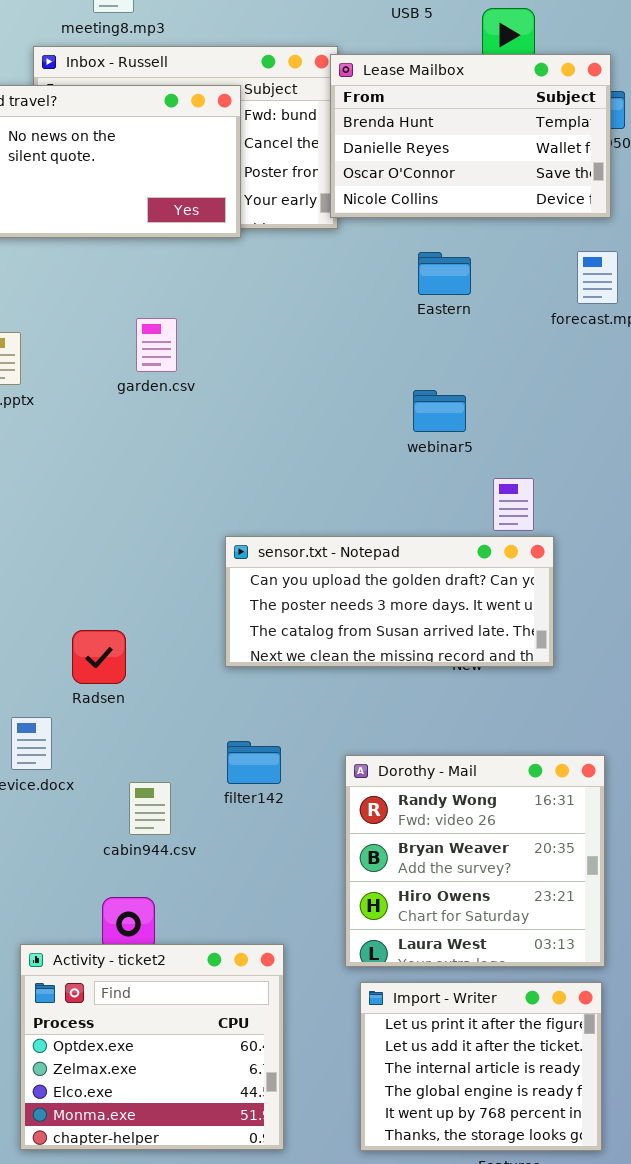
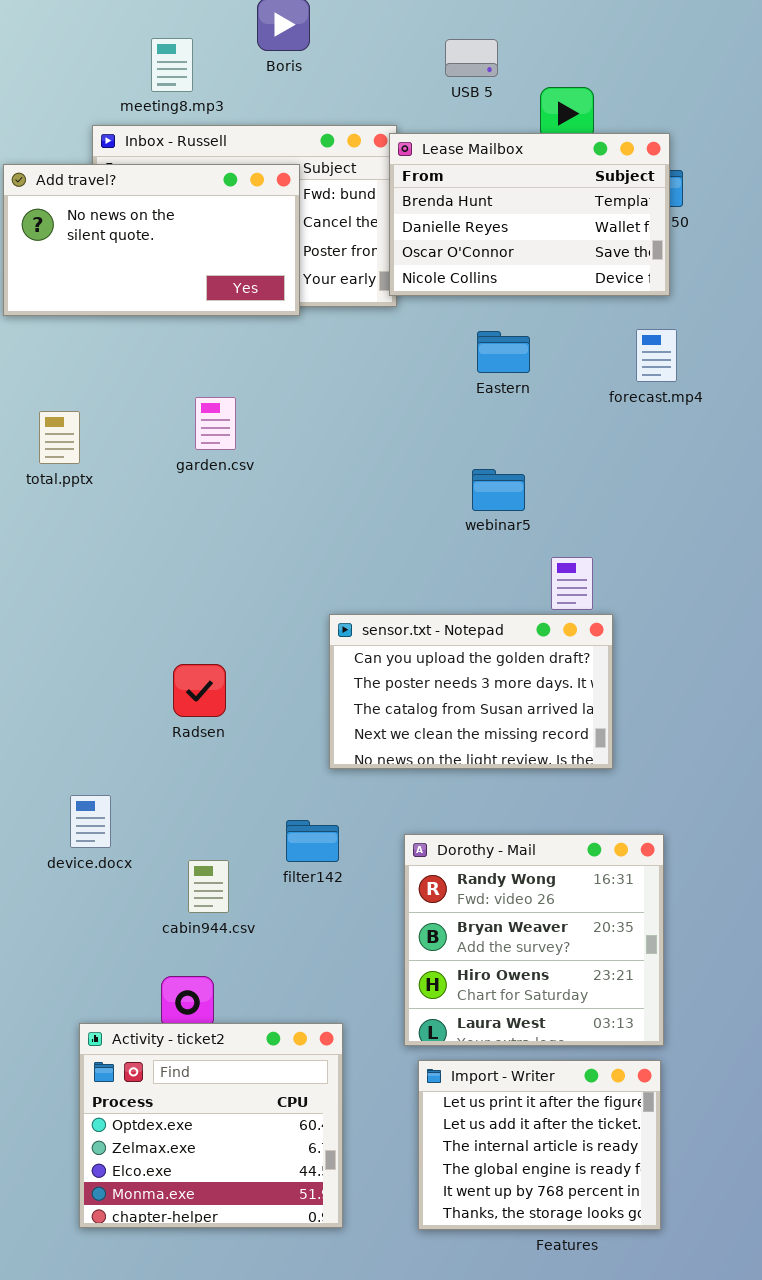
sensor.txt - Notepad: [225,536,554,667] -> [329,614,613,769], resized
Radsen: [72,630,126,684] -> [173,664,226,717], moved

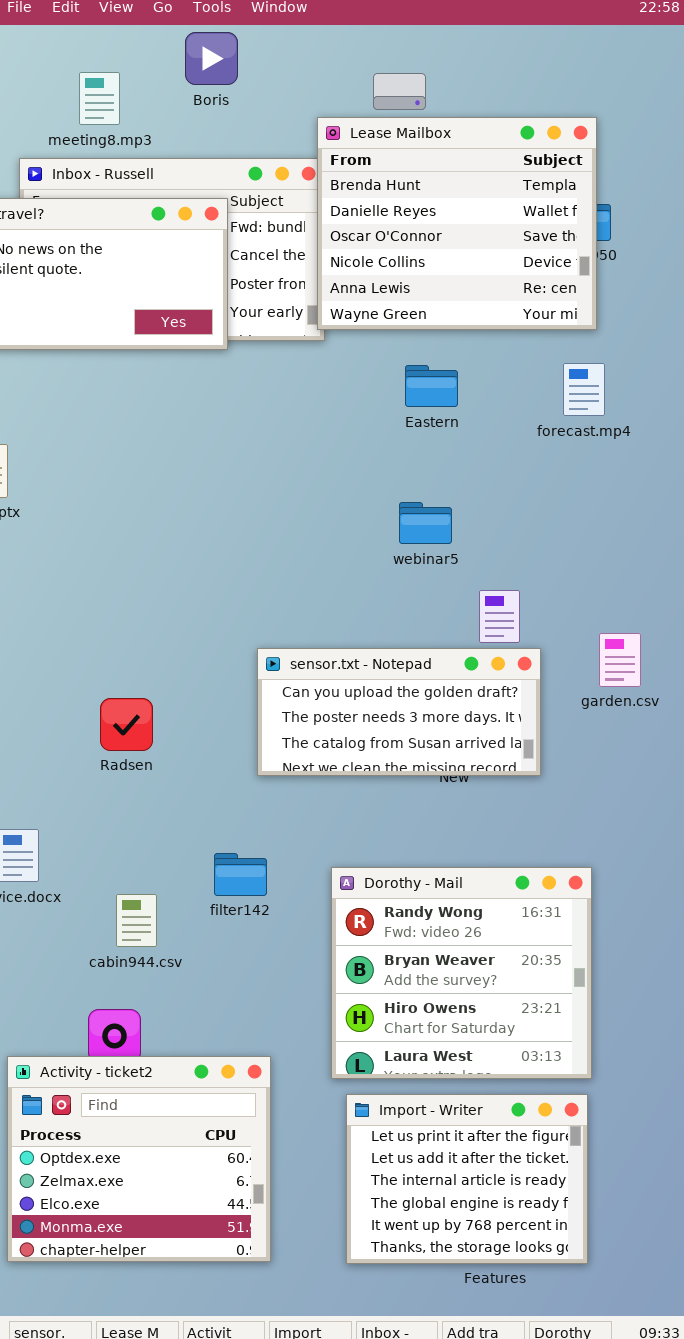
Lease Mailbox: [389,133,670,296] -> [317,117,597,330], resized
garden.csv: [195,397,236,450] -> [599,633,641,687], moved
sensor.txt - Notepad: [329,614,613,769] -> [257,648,541,776], resized

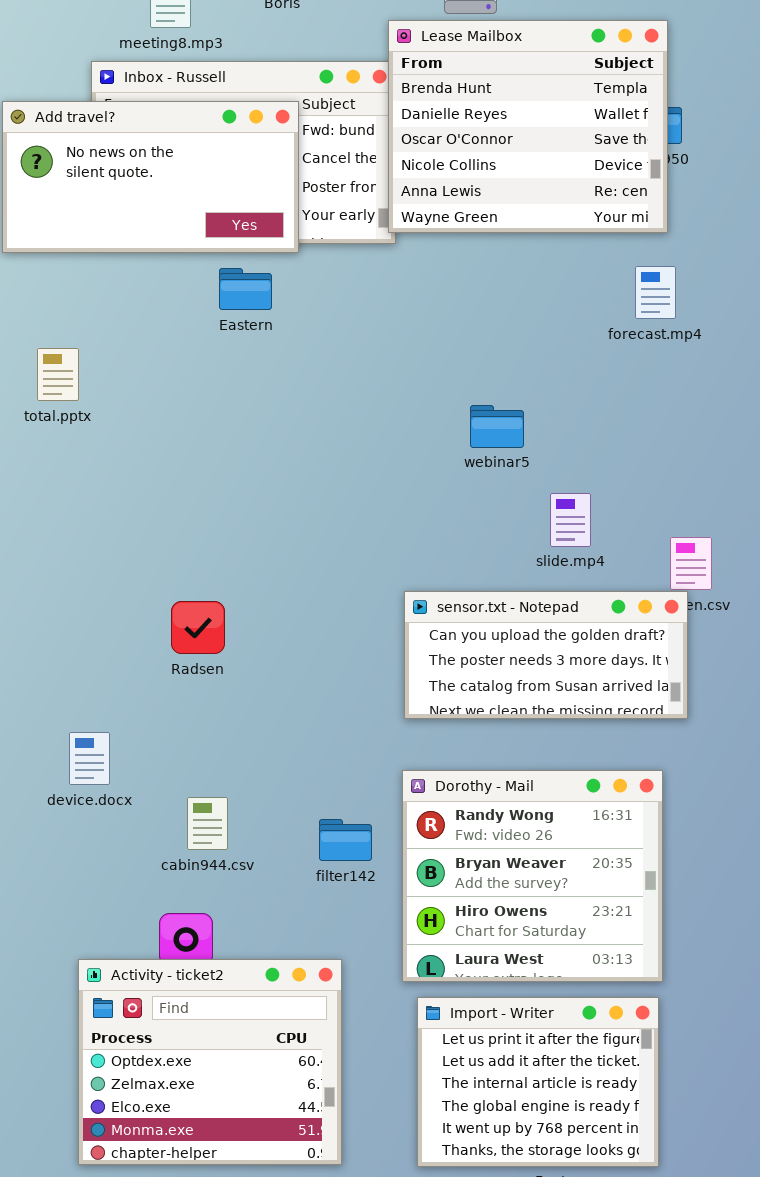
Eastern: [405,365,458,407] -> [219,268,272,310], moved
sensor.txt - Notepad: [257,648,541,776] -> [404,591,688,719], moved
filter142: [214,853,267,896] -> [319,819,372,861], moved

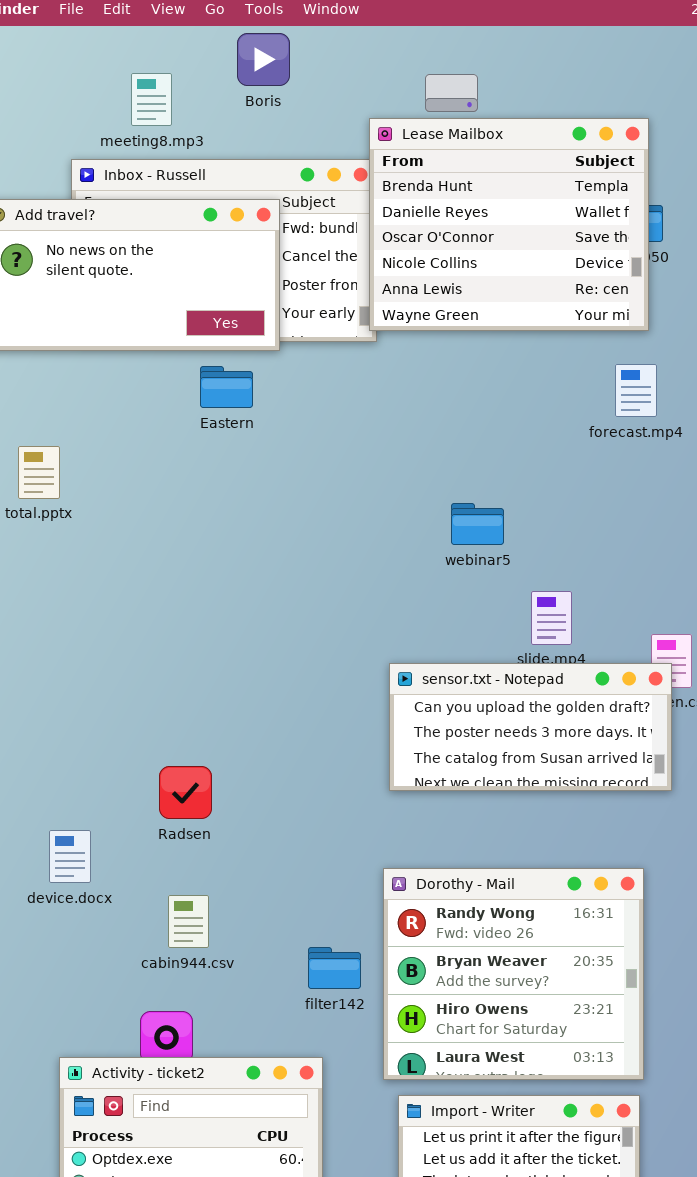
sensor.txt - Notepad: [404,591,688,719] -> [389,663,672,791], moved
Radsen: [171,601,225,654] -> [159,766,212,819], moved
filter142: [319,819,372,861] -> [308,947,361,989], moved

